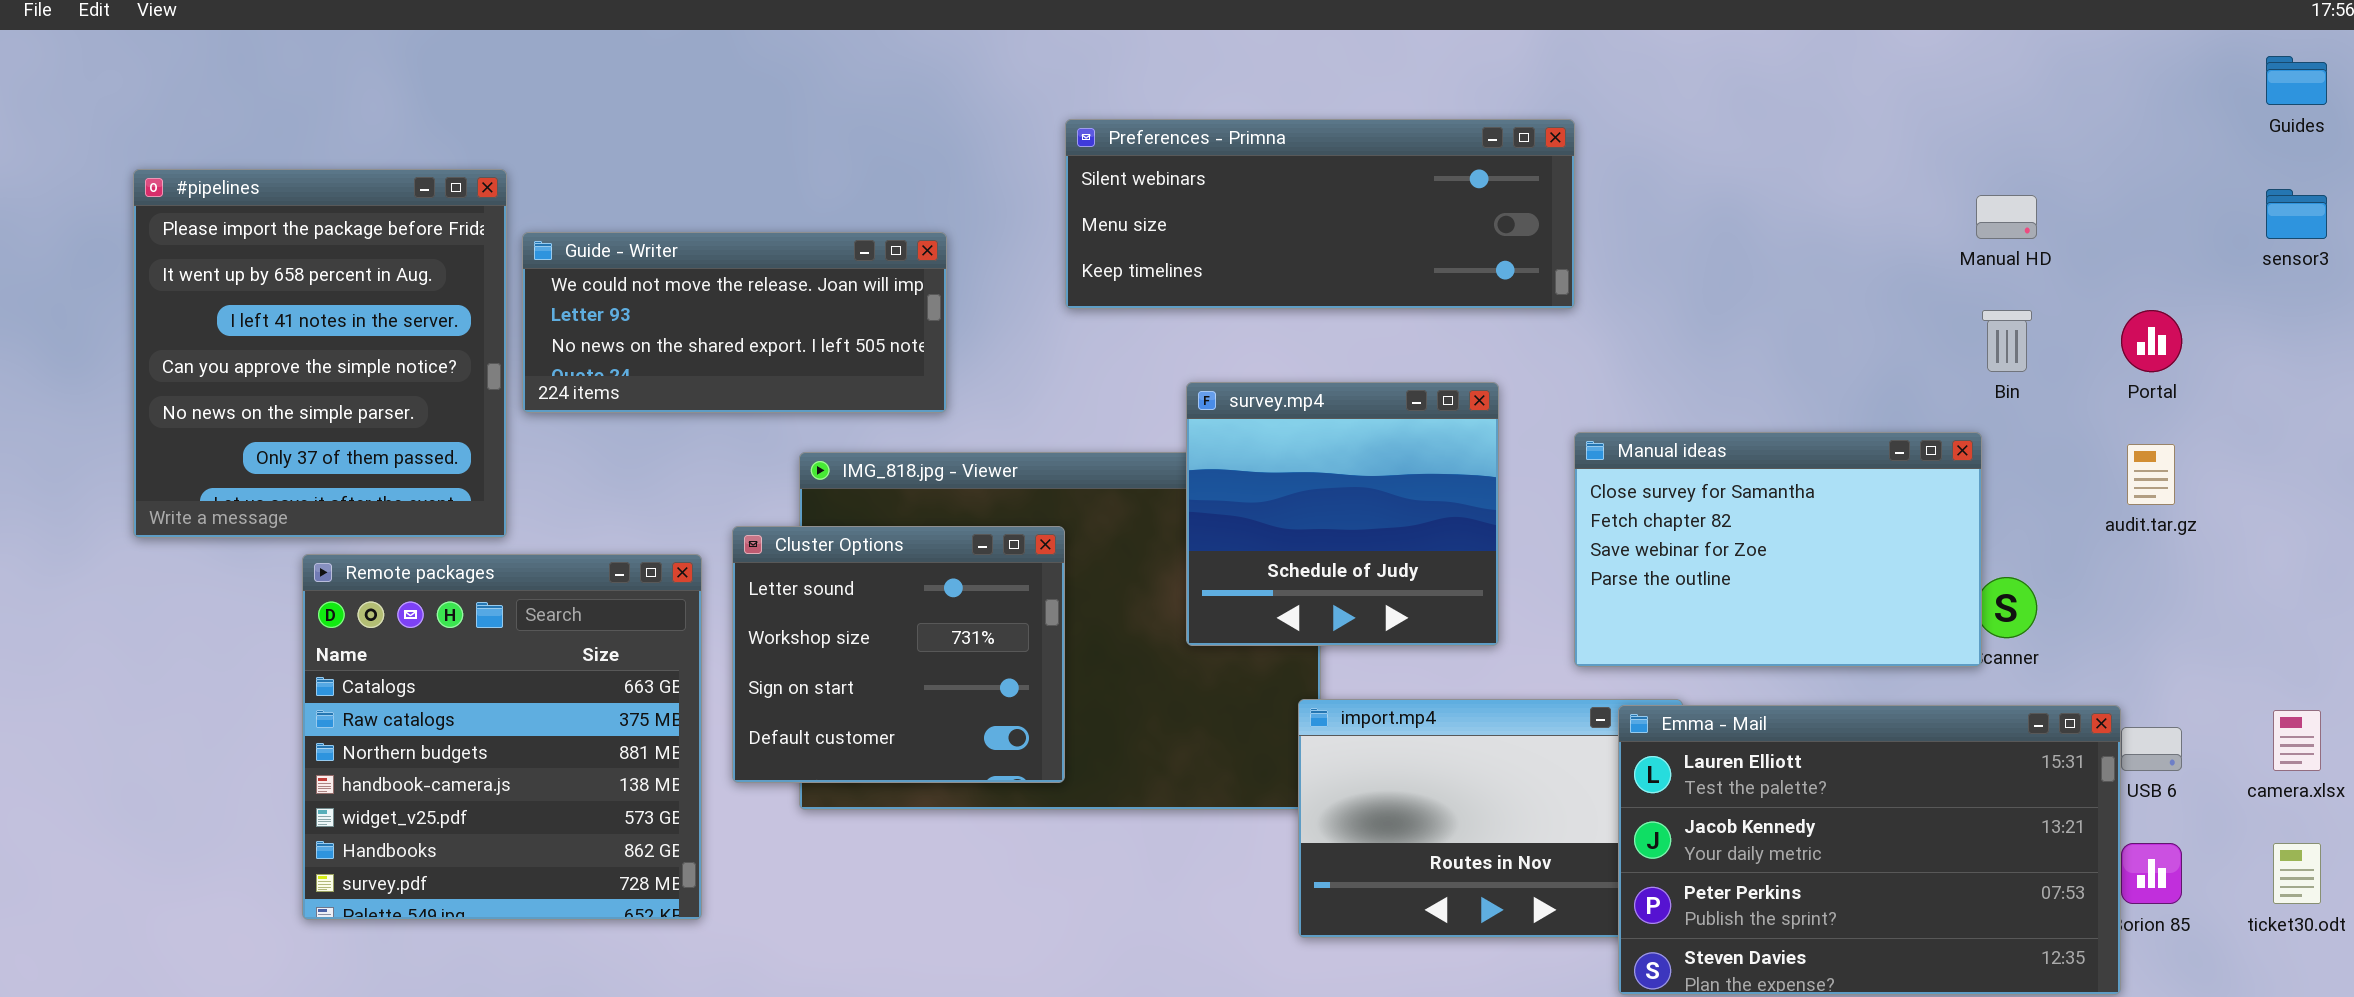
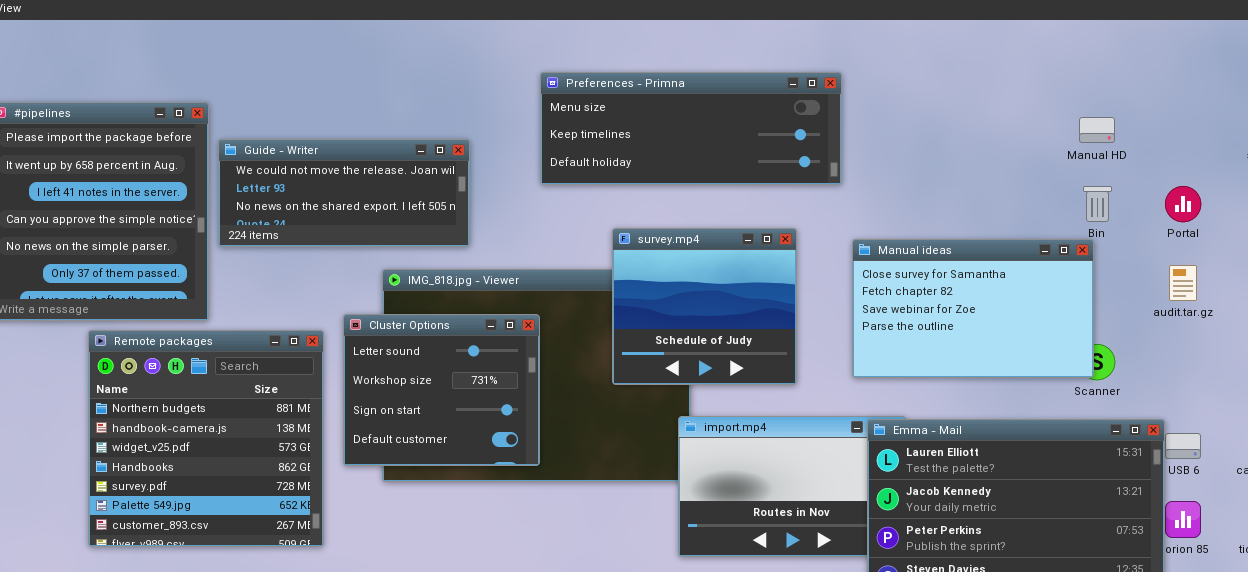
Preferences - Primna: [1065,119,1575,309] -> [540,72,842,185], scrolled down 1 row
Manual ideas: [1574,432,1982,667] -> [852,239,1094,378], moved
Remote packages: [302,554,702,920] -> [88,330,324,547], scrolled down 2 rows

